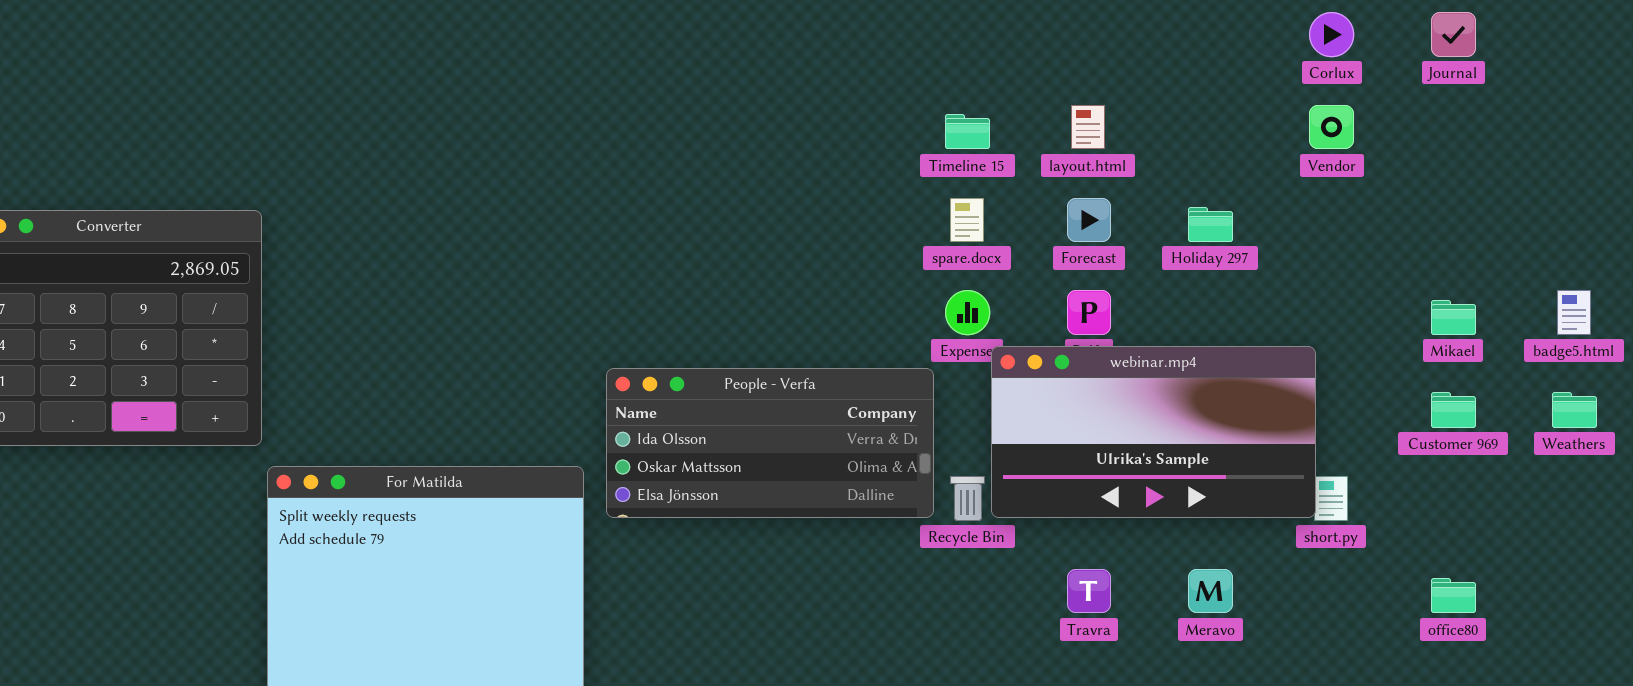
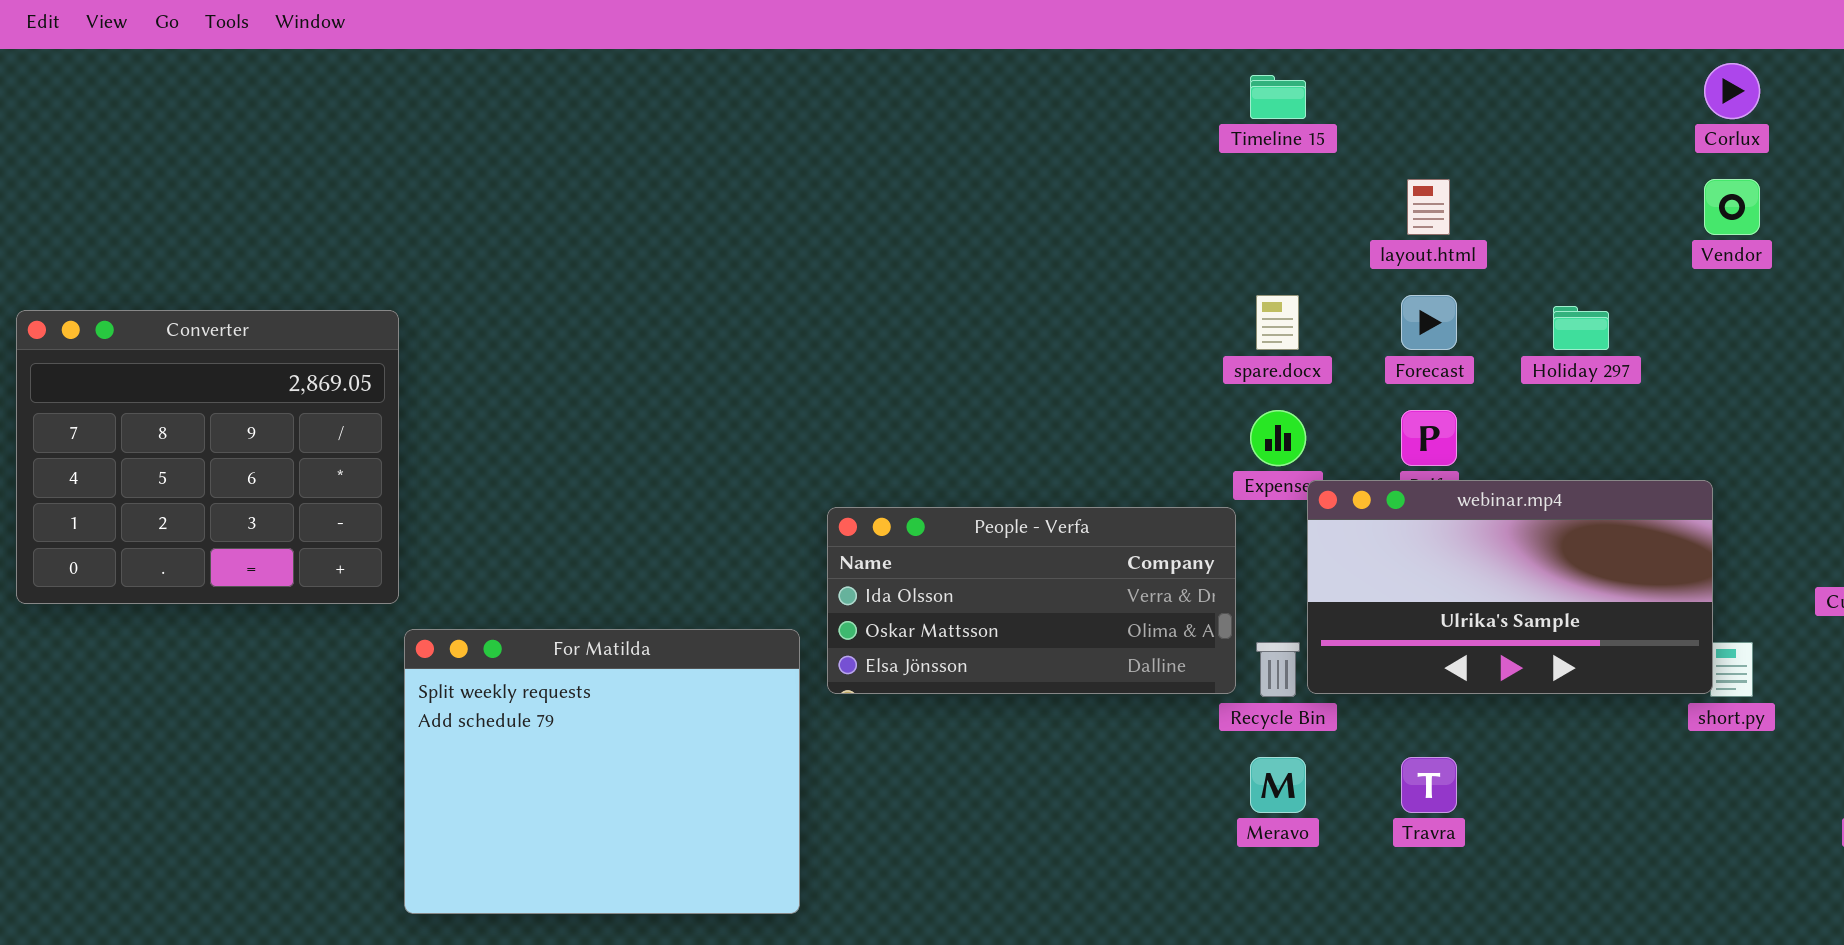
Timeline 15: [945,114,990,149] -> [1250,75,1306,119], moved
Meravo: [1188,569,1233,613] -> [1250,757,1306,813], moved

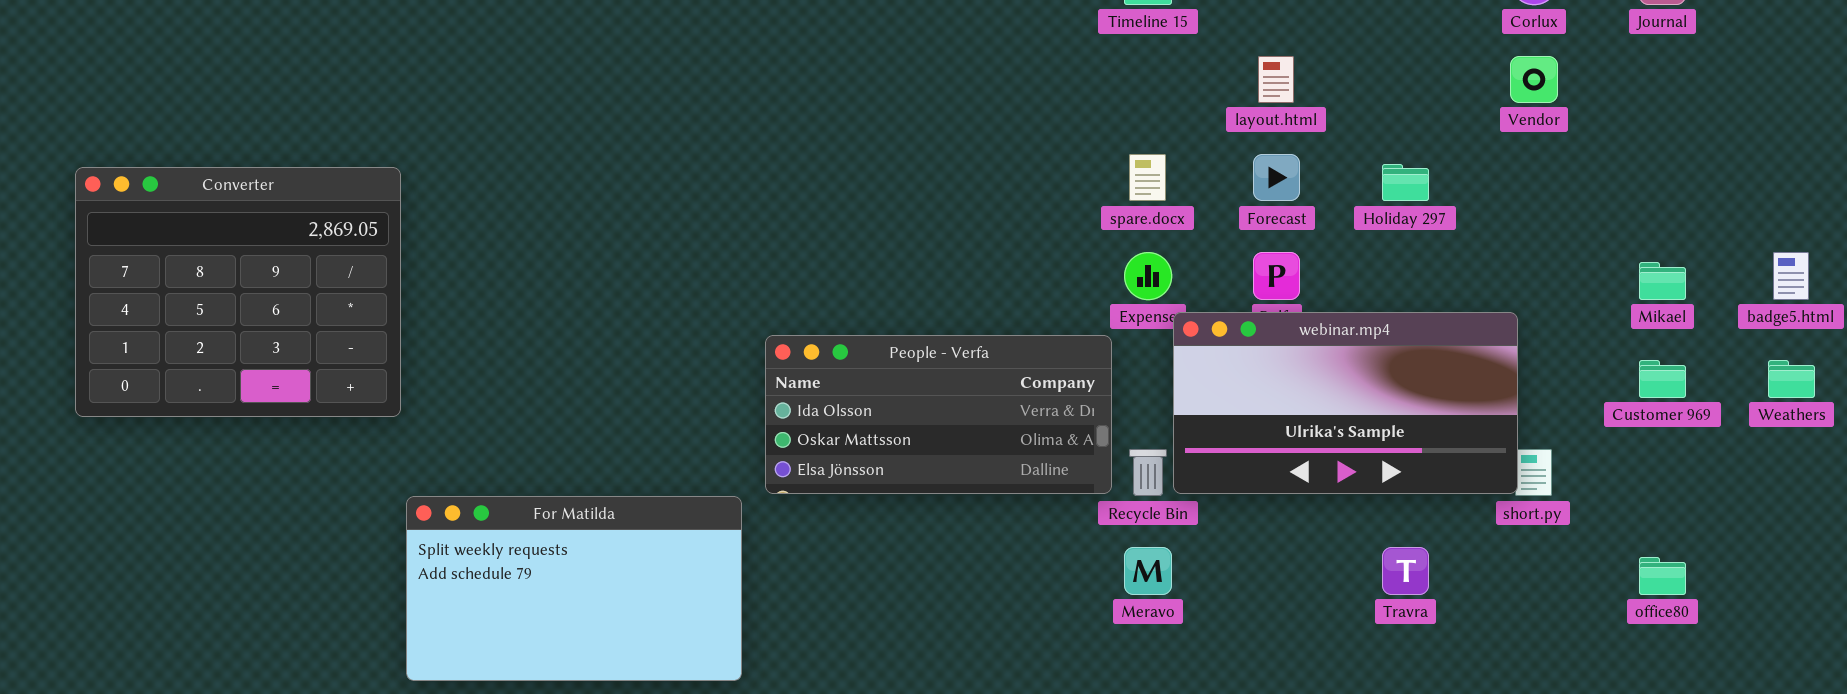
For Matilda: [404,629,800,914] -> [406,496,742,681], resized
Travra: [1401,757,1457,813] -> [1382,547,1429,595], moved

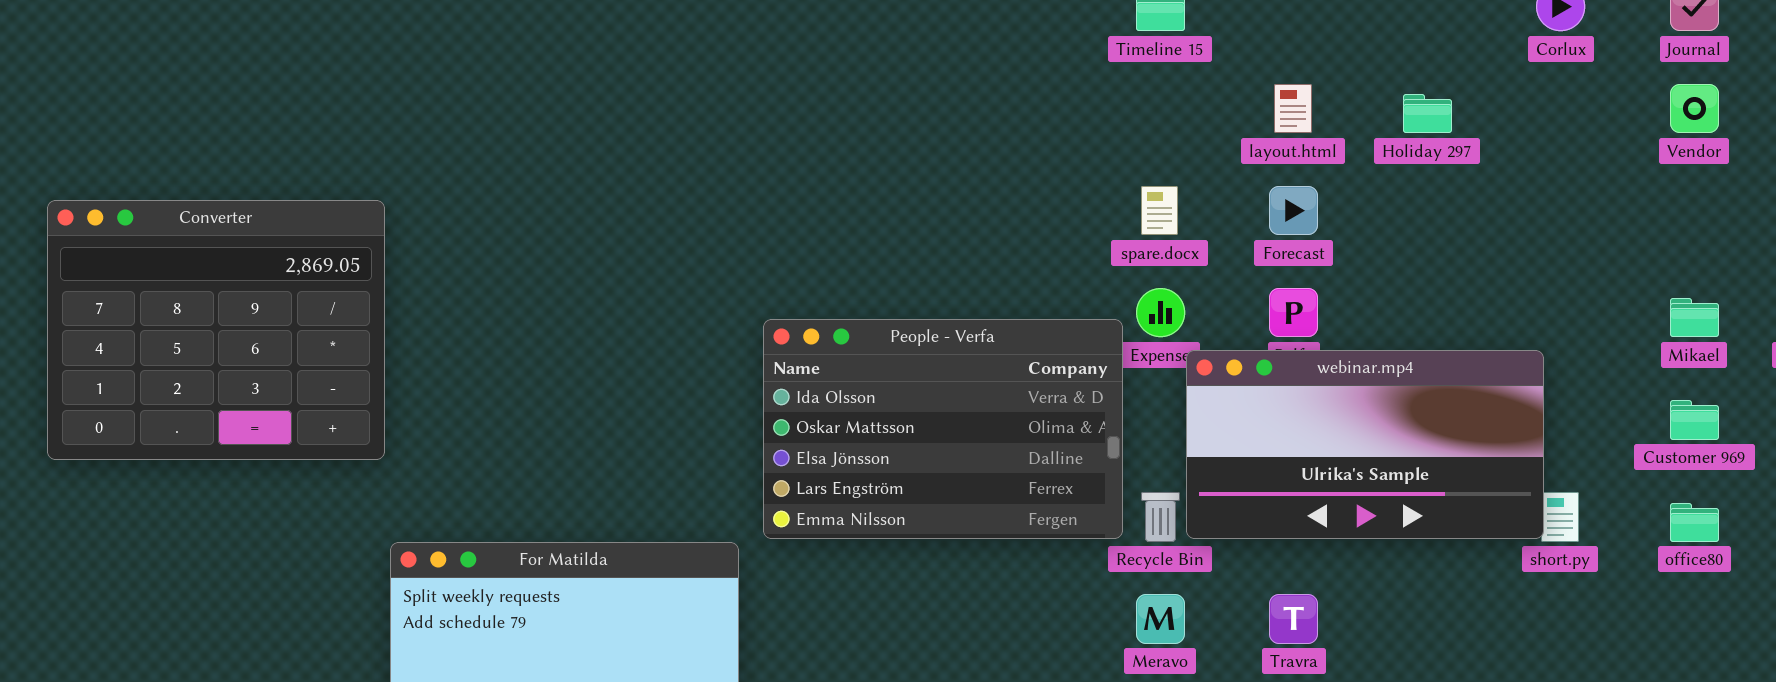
Vendor: [1510,56,1558,103] -> [1670,84,1719,133], moved
Holiday 297: [1382,164,1429,201] -> [1403,94,1452,133], moved
People - Verfa: [765,335,1112,494] -> [763,319,1123,539], resized
Travra: [1382,547,1429,595] -> [1269,594,1318,644], moved
office80: [1639,557,1686,595] -> [1670,503,1719,542], moved

